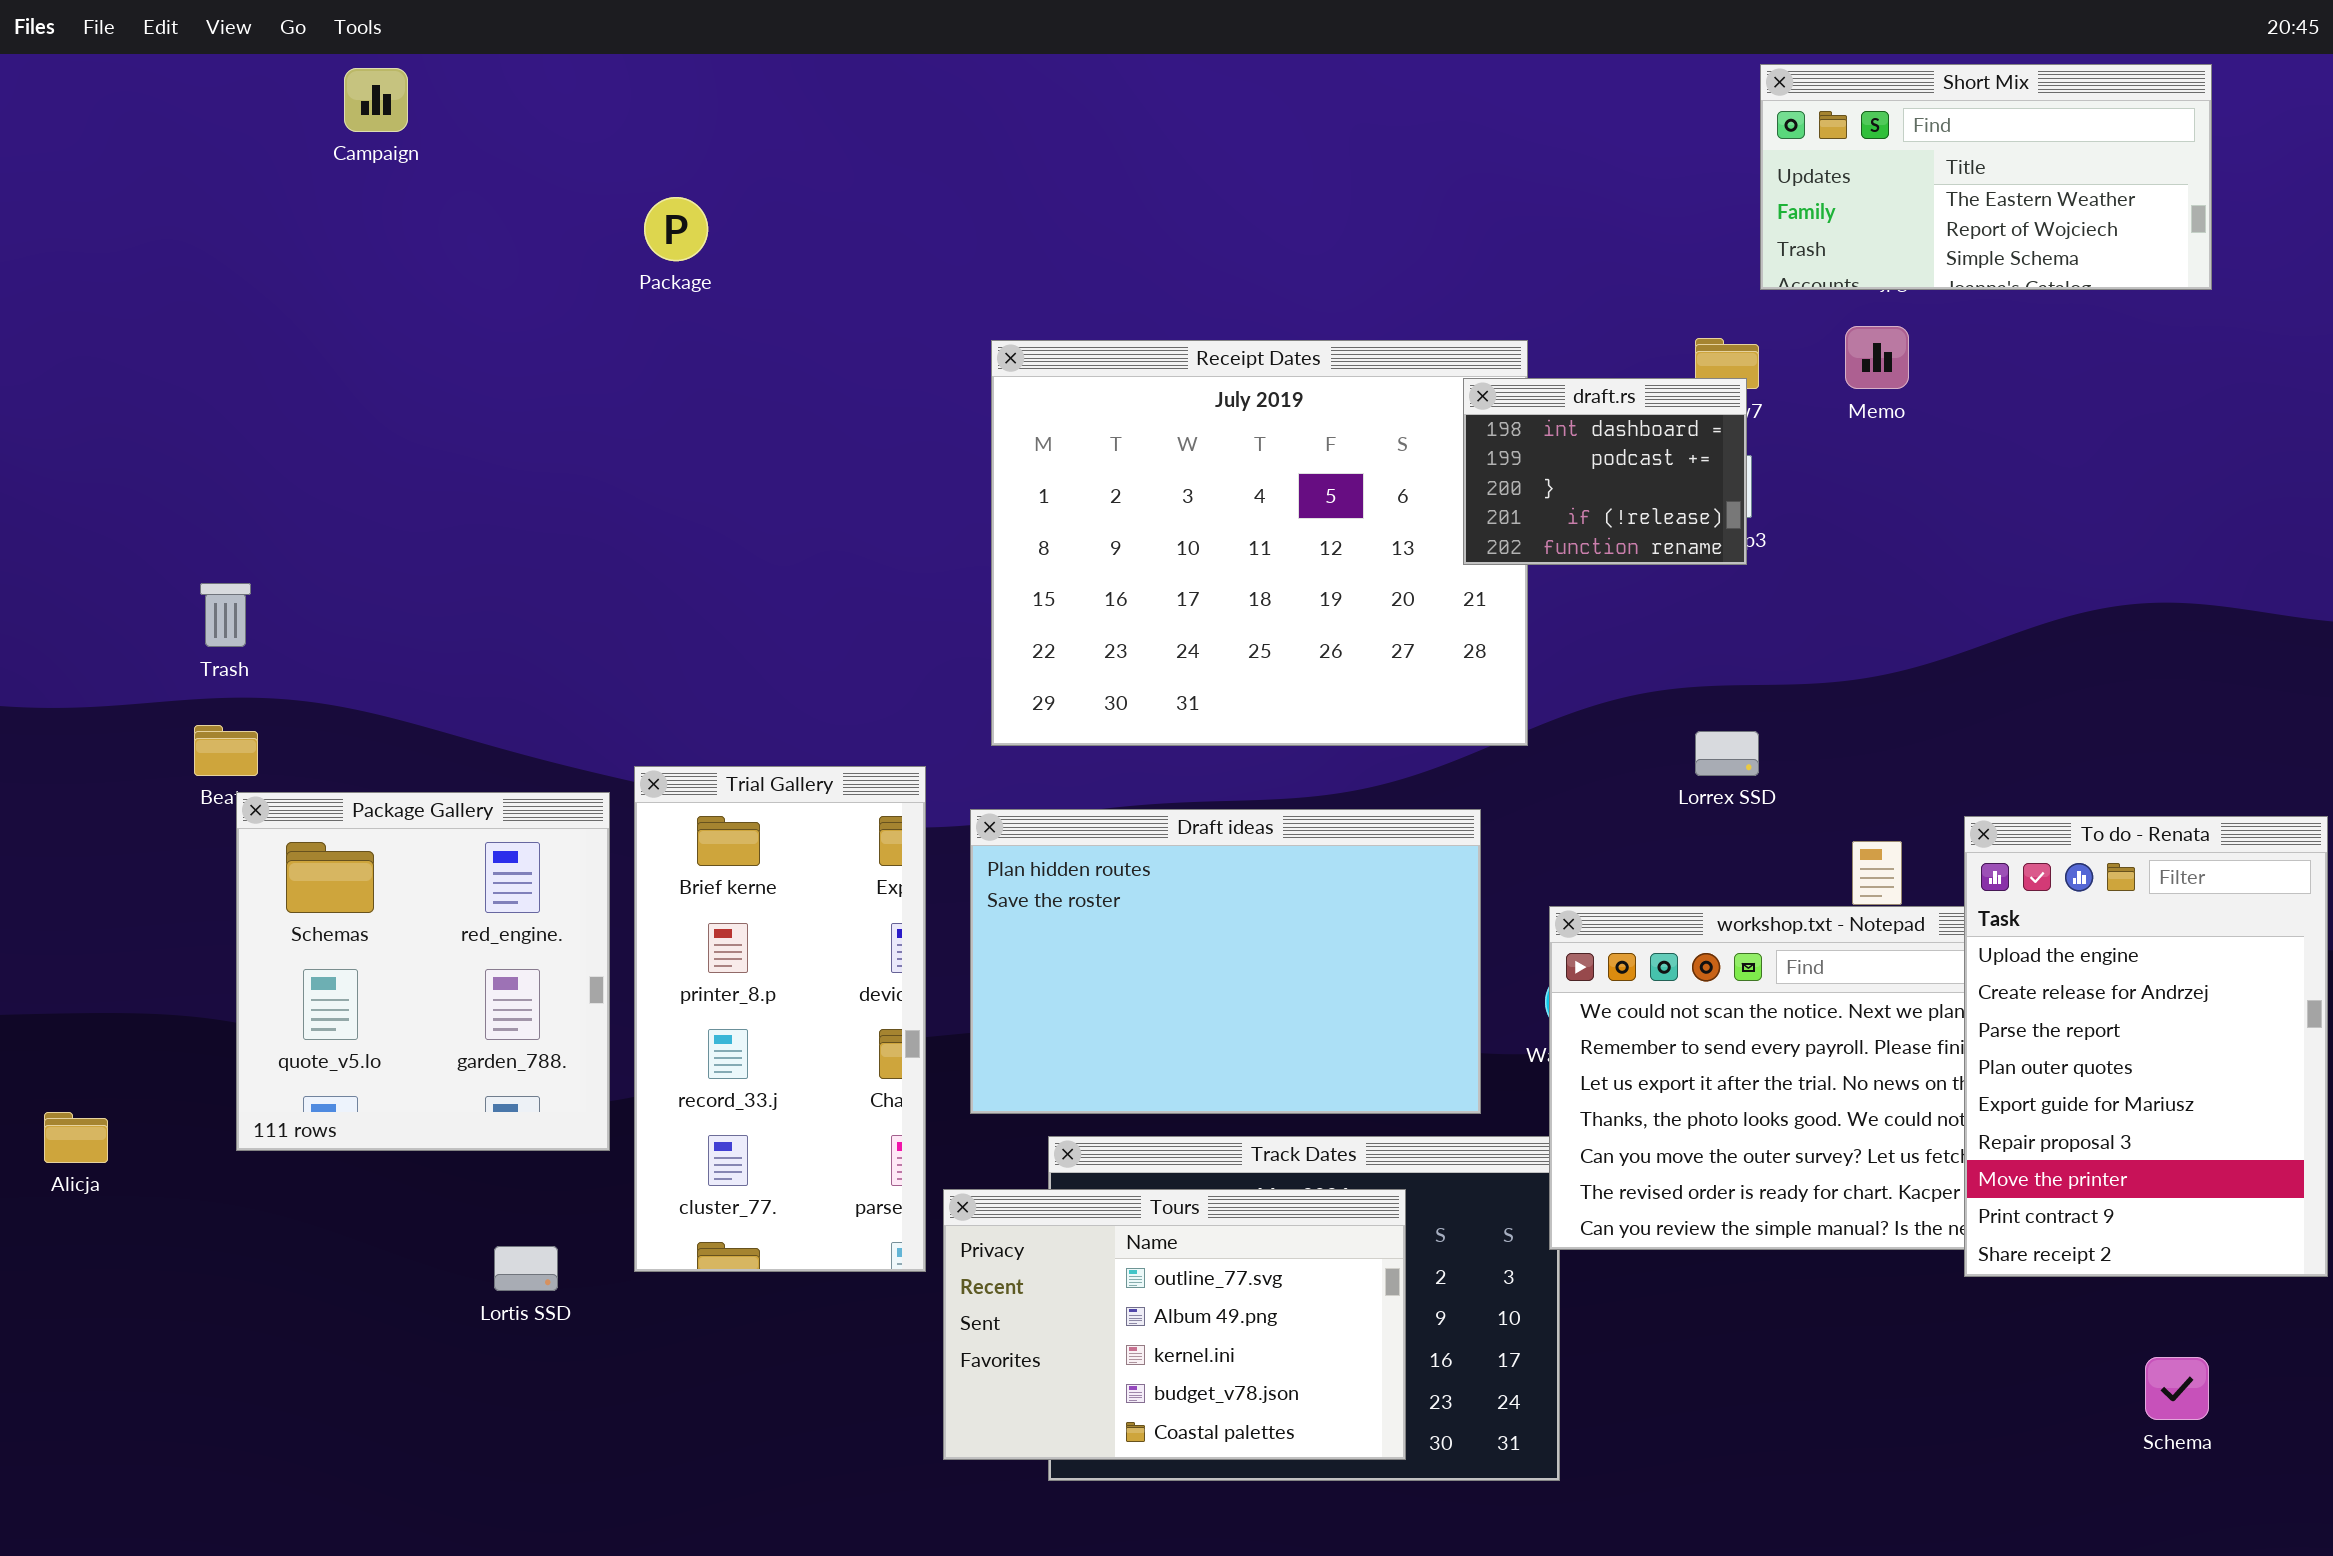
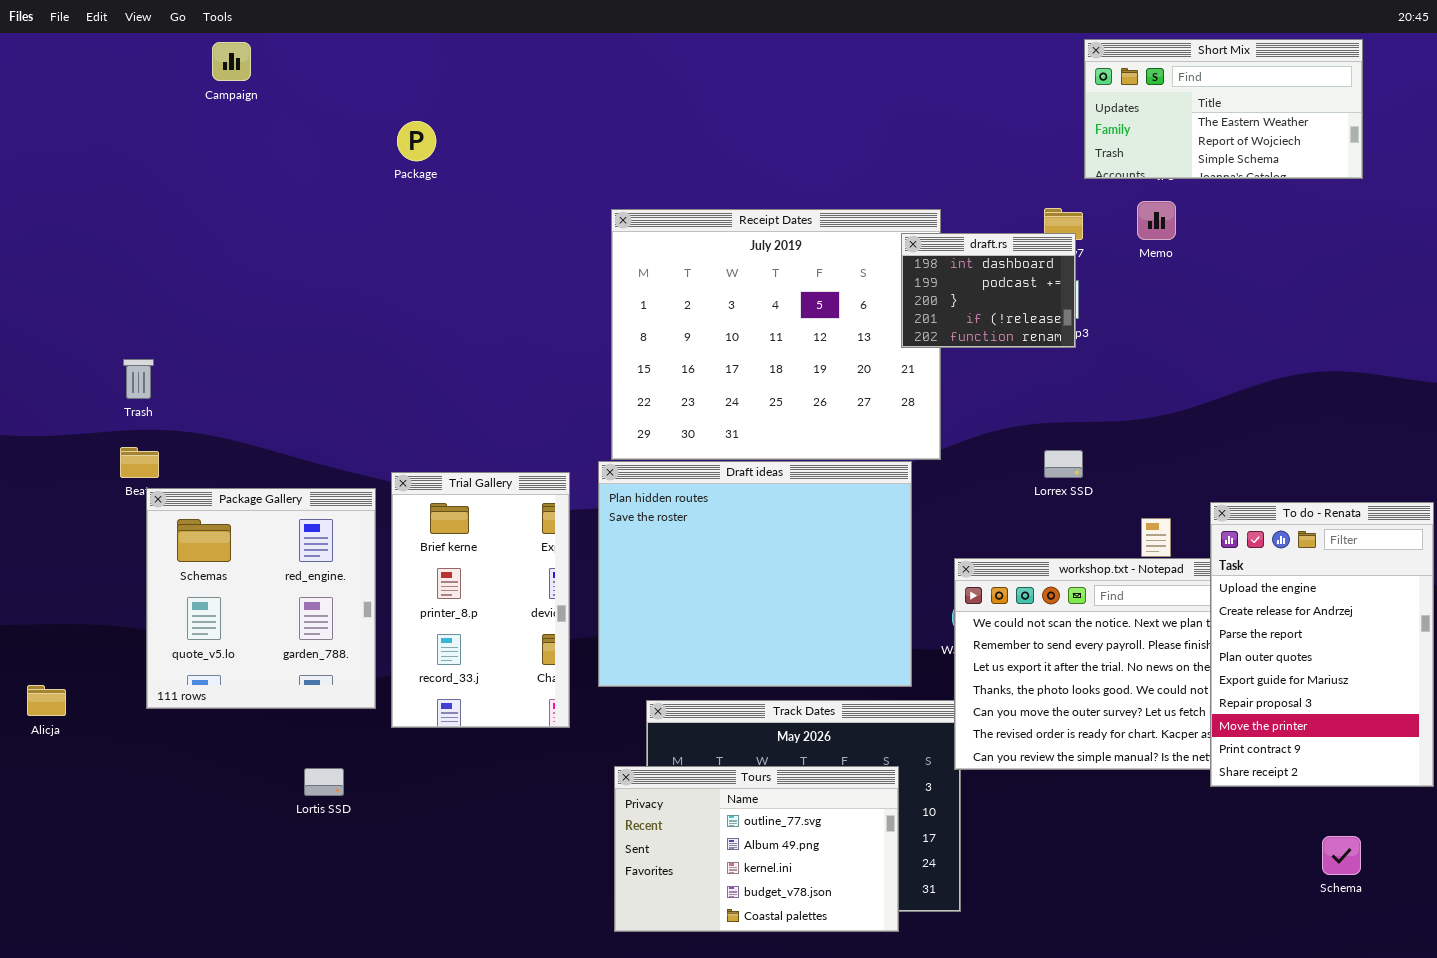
Trial Gallery: [634,766,926,1272] -> [391,472,570,728], resized
Draft ideas: [970,809,1481,1114] -> [598,461,912,687], resized
Tours: [943,1189,1406,1460] -> [614,766,899,932], moved

